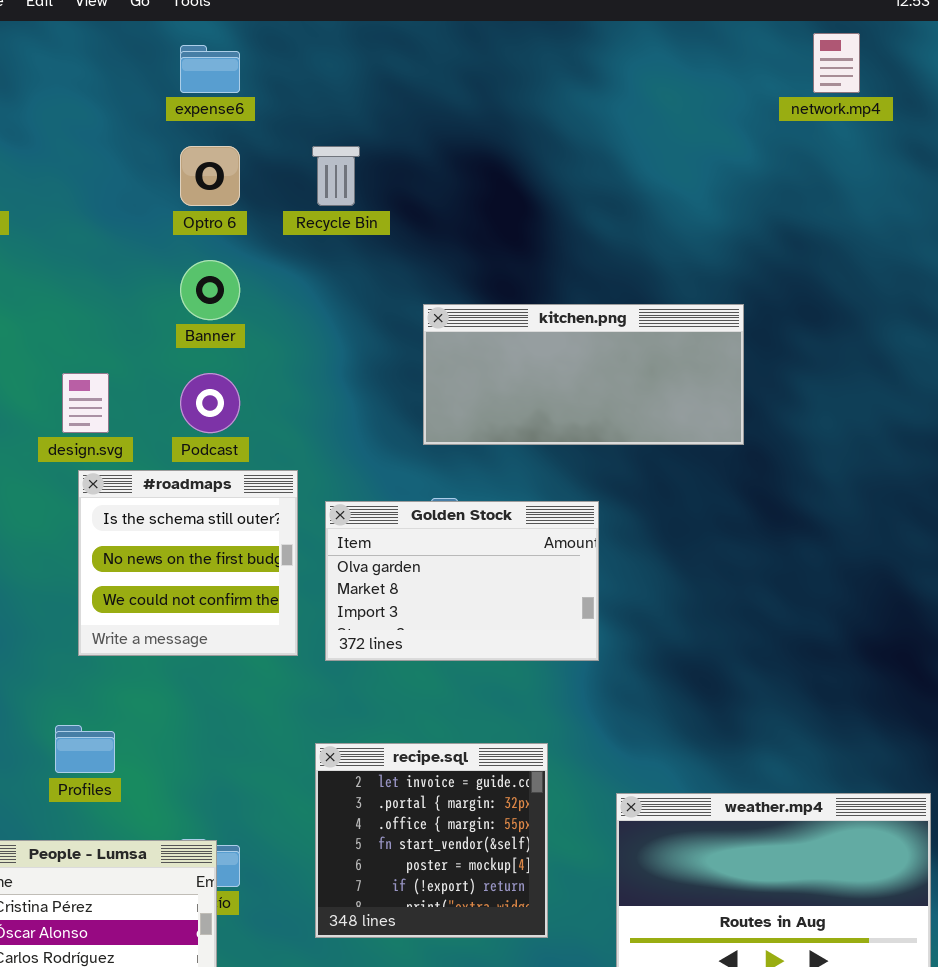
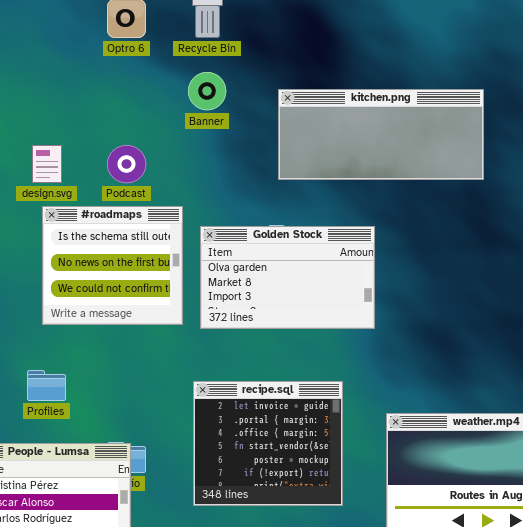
Banner: [180,260,240,320] -> [188,72,226,110], moved
kitchen.png: [423,304,744,445] -> [278,89,484,180], moved

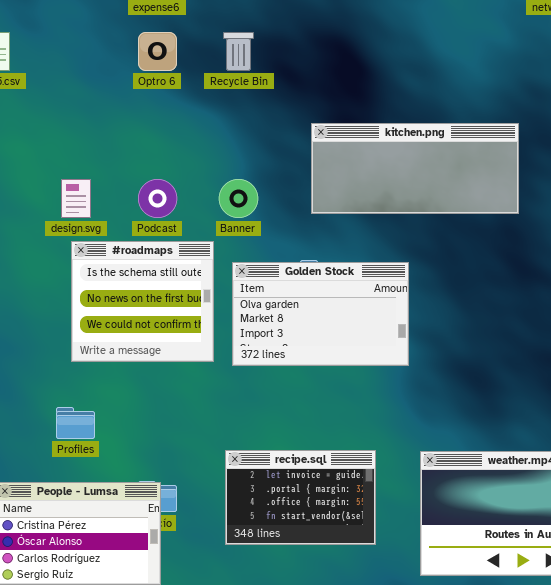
Banner: [188,72,226,110] -> [219,179,258,218], moved
recipe.sql: [193,381,343,506] -> [225,450,376,545], resized

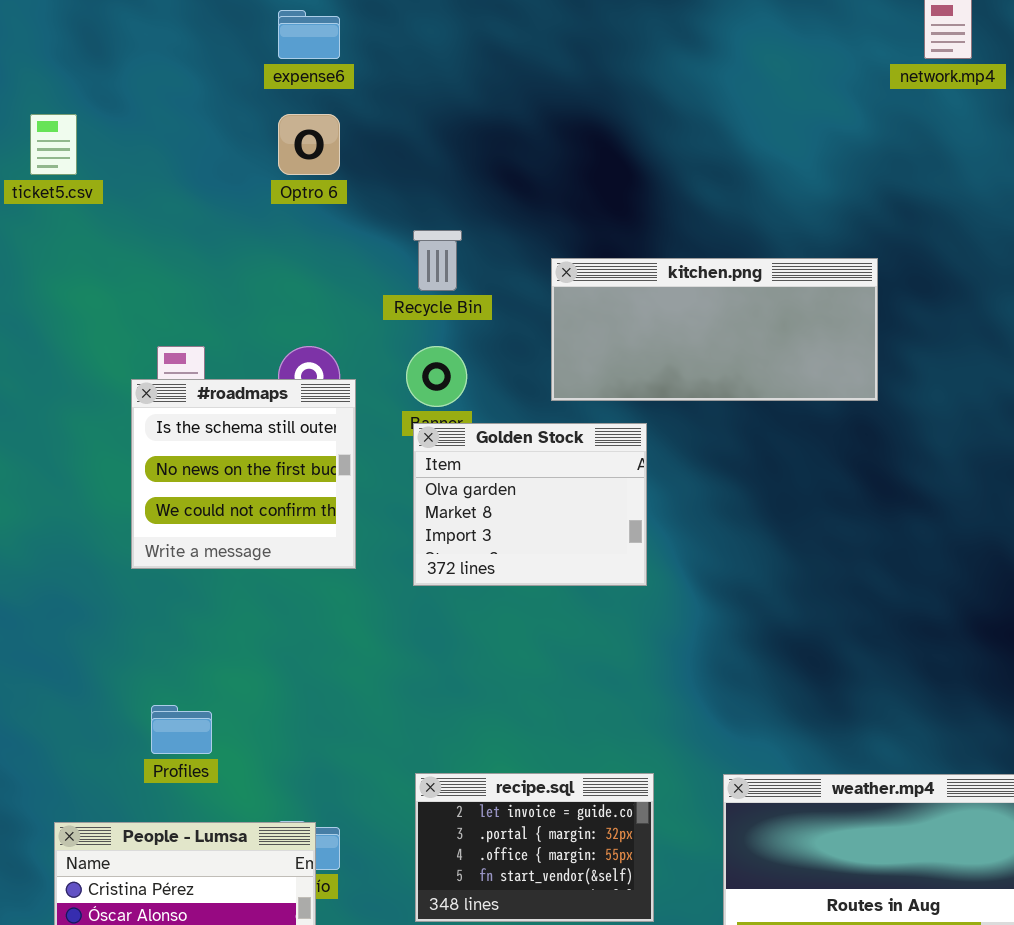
Recycle Bin: [223,32,254,71] -> [413,230,462,291], moved
#roadmaps: [71,241,214,362] -> [131,379,356,569], moved
Golden Stock: [232,262,409,366] -> [413,423,647,586], moved, resized

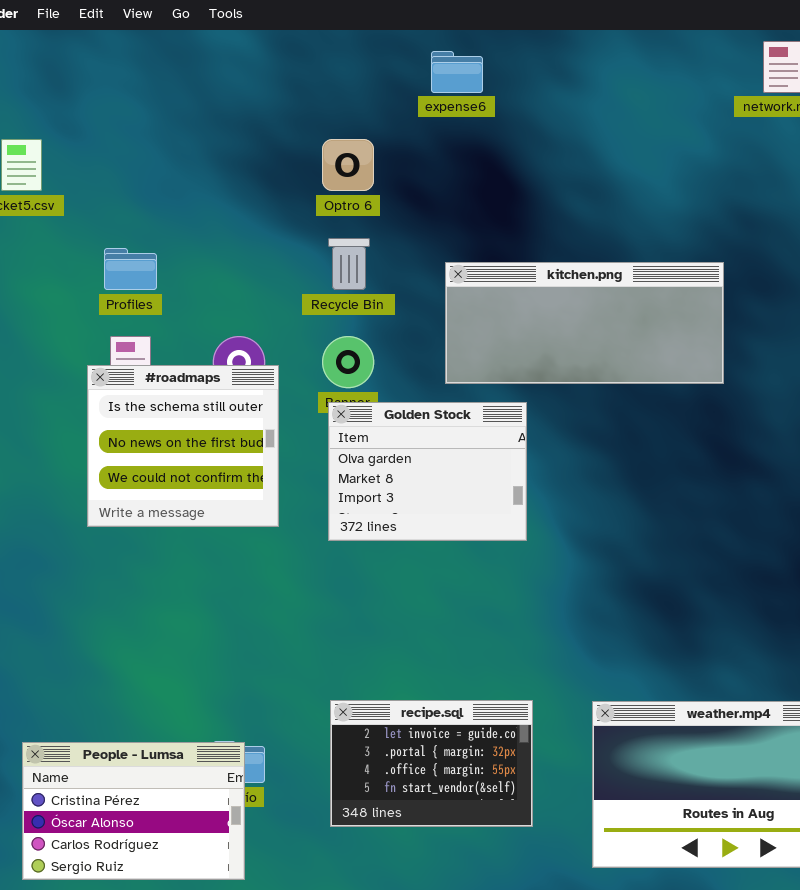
expense6: [278,10,340,59] -> [431,51,483,93], moved
Optro 6: [278,114,340,175] -> [322,139,374,191], moved
Profiles: [151,705,212,754] -> [104,248,157,290], moved

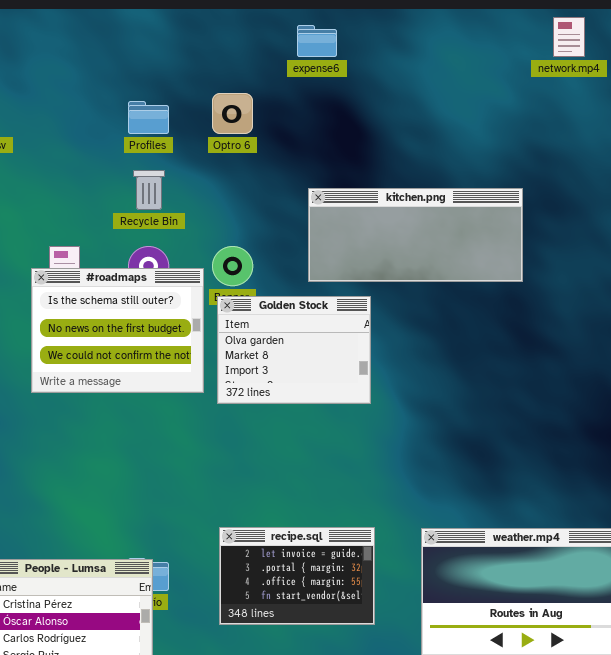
Recycle Bin: [328,238,370,290] -> [133,170,165,210], moved
Profiles: [104,248,157,290] -> [128,101,169,134], moved
#roadmaps: [87,365,279,527] -> [31,268,204,393], resized

